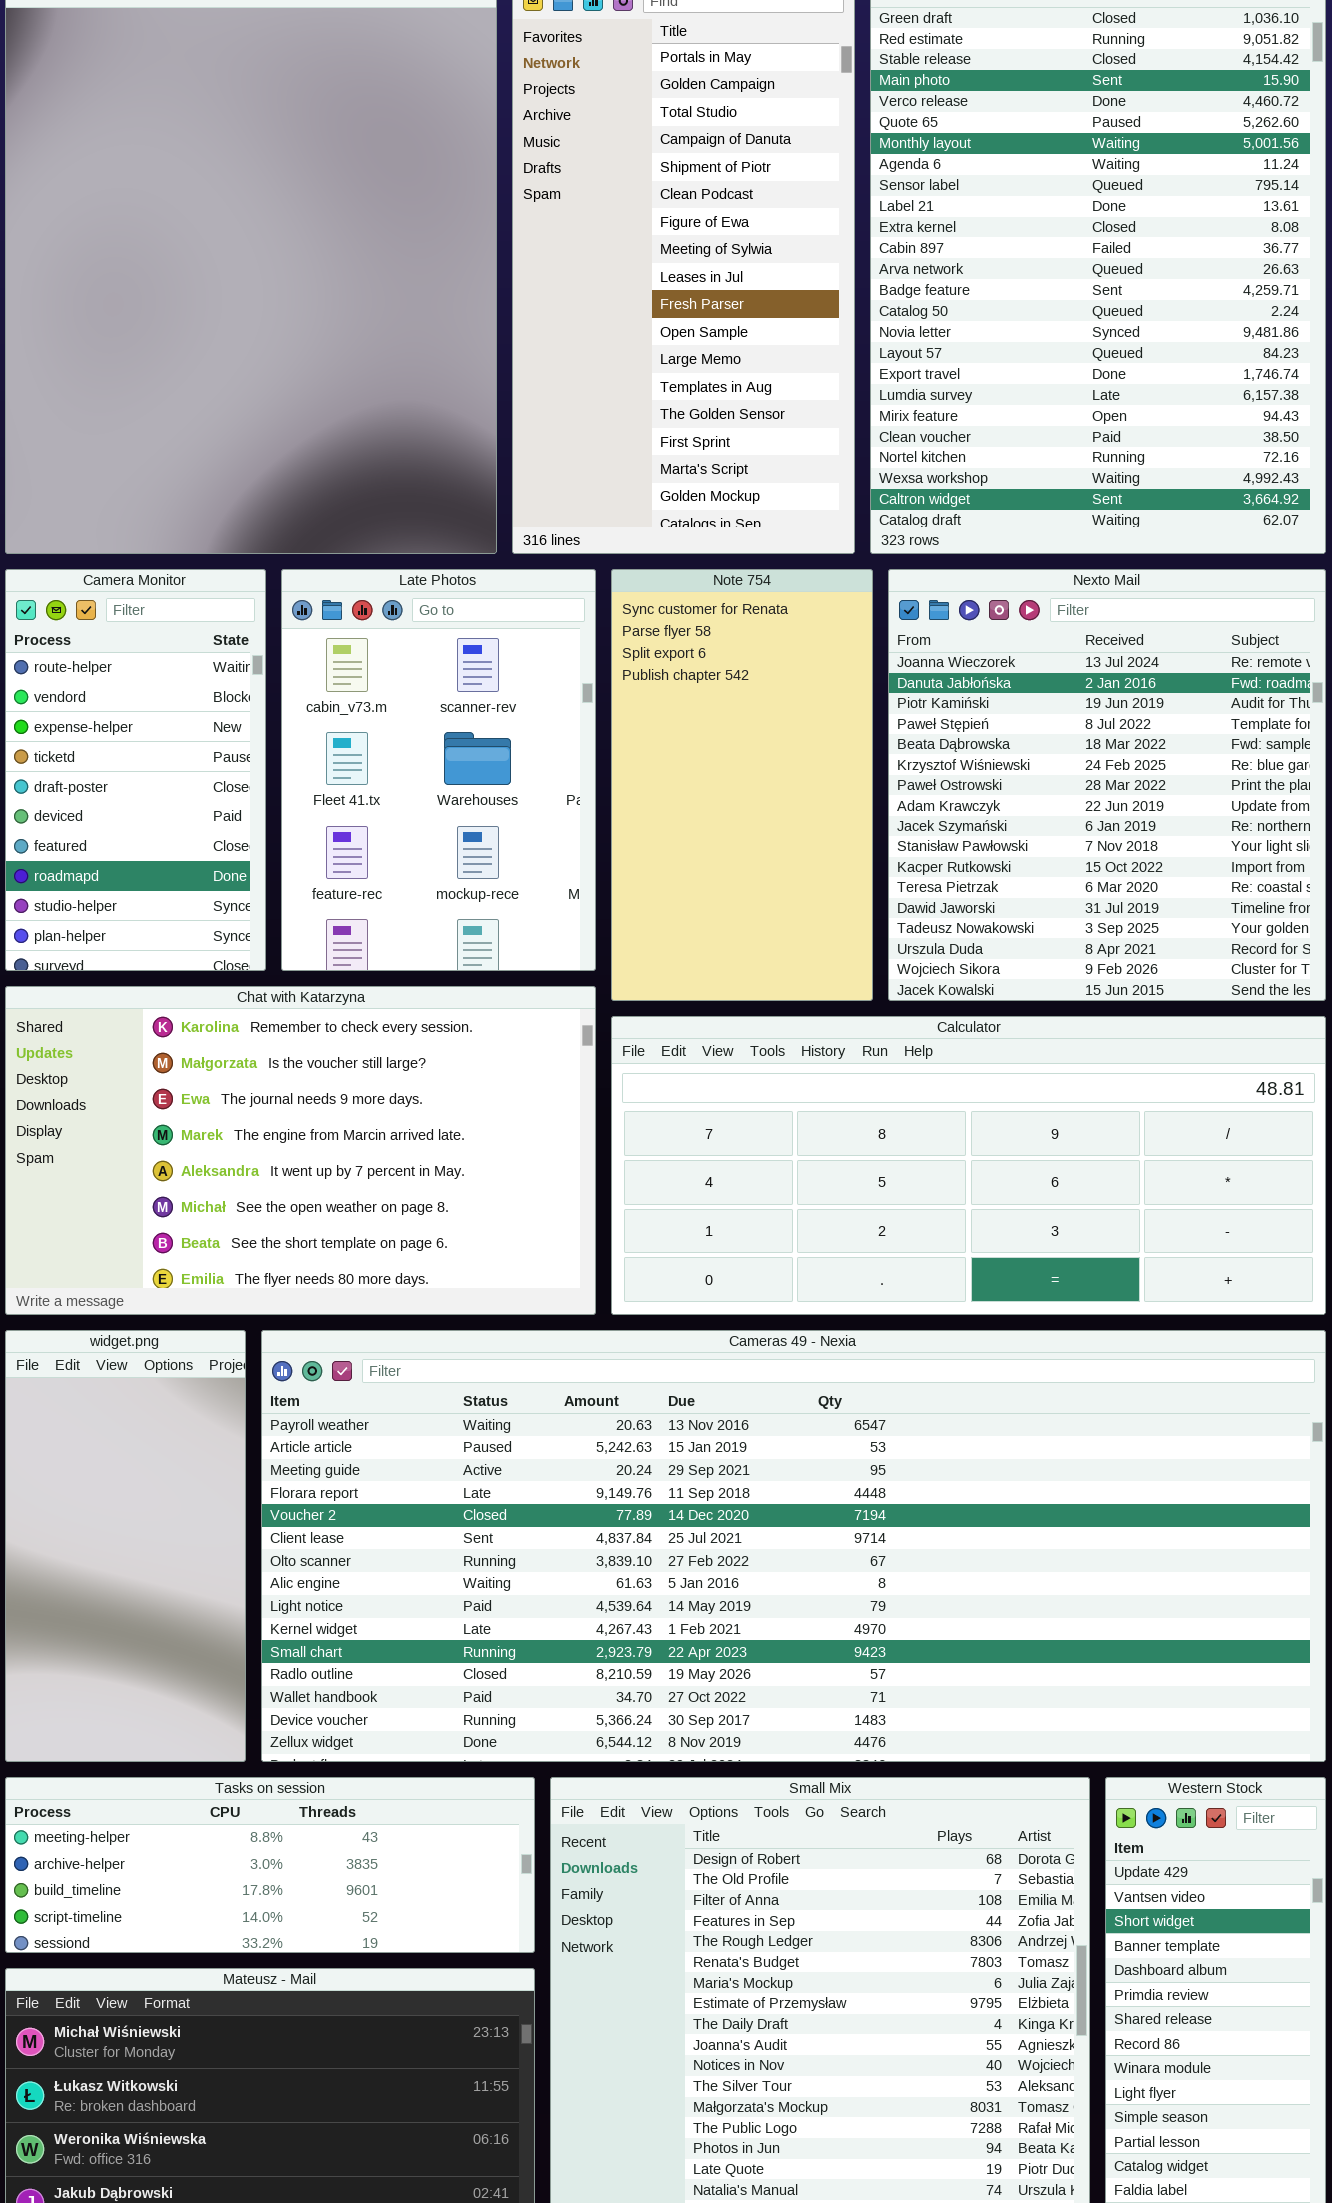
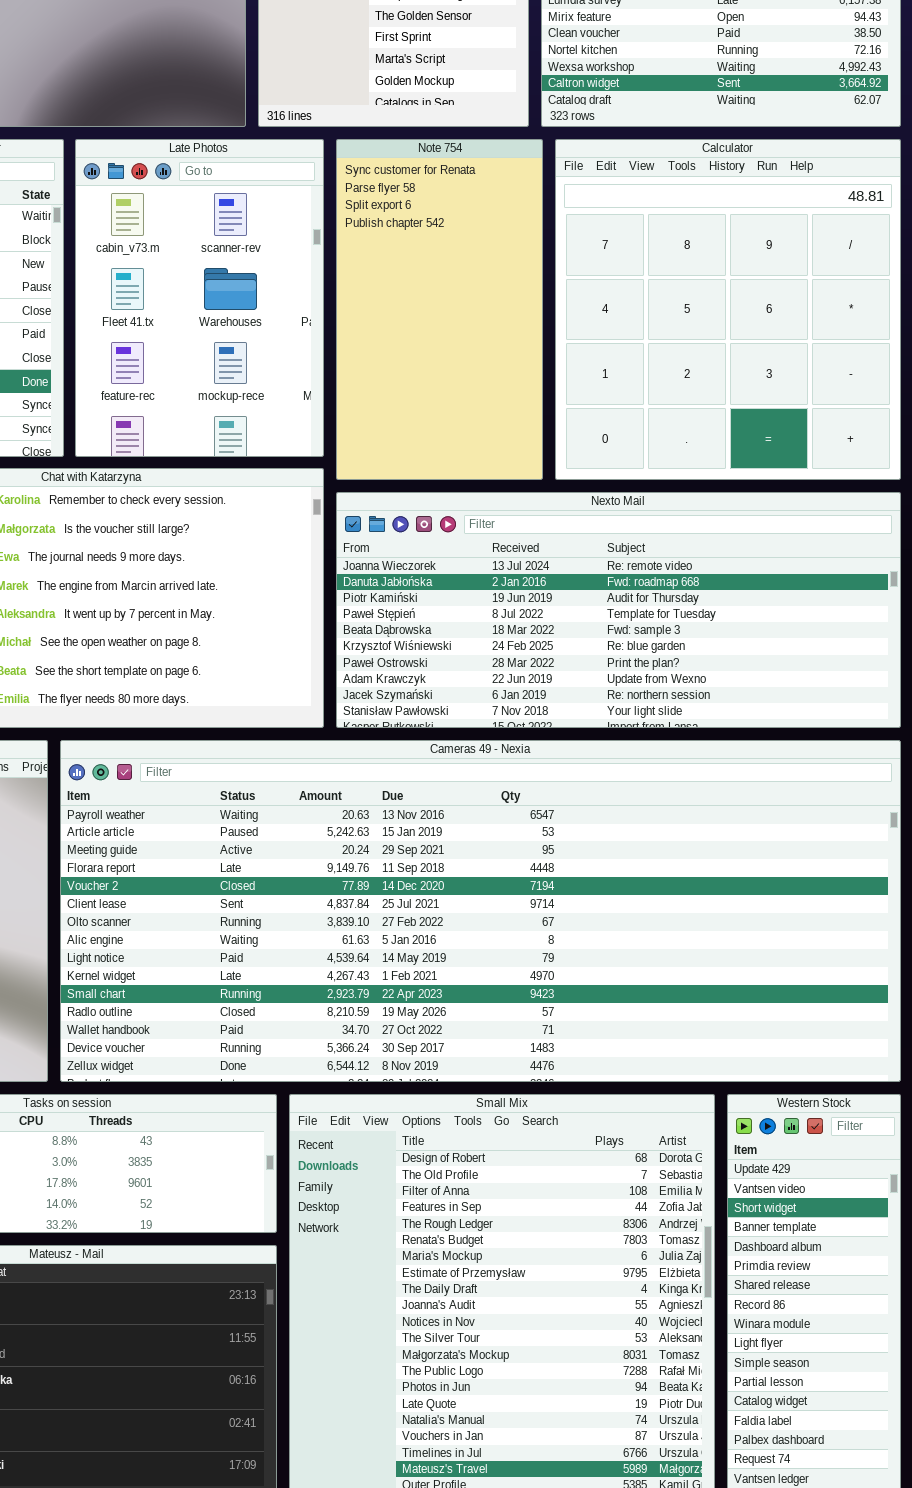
Nexto Mail: [888,569,1326,1001] -> [336,492,901,728], moved, resized
Calculator: [611,1016,1326,1315] -> [555,139,901,480], moved, resized

